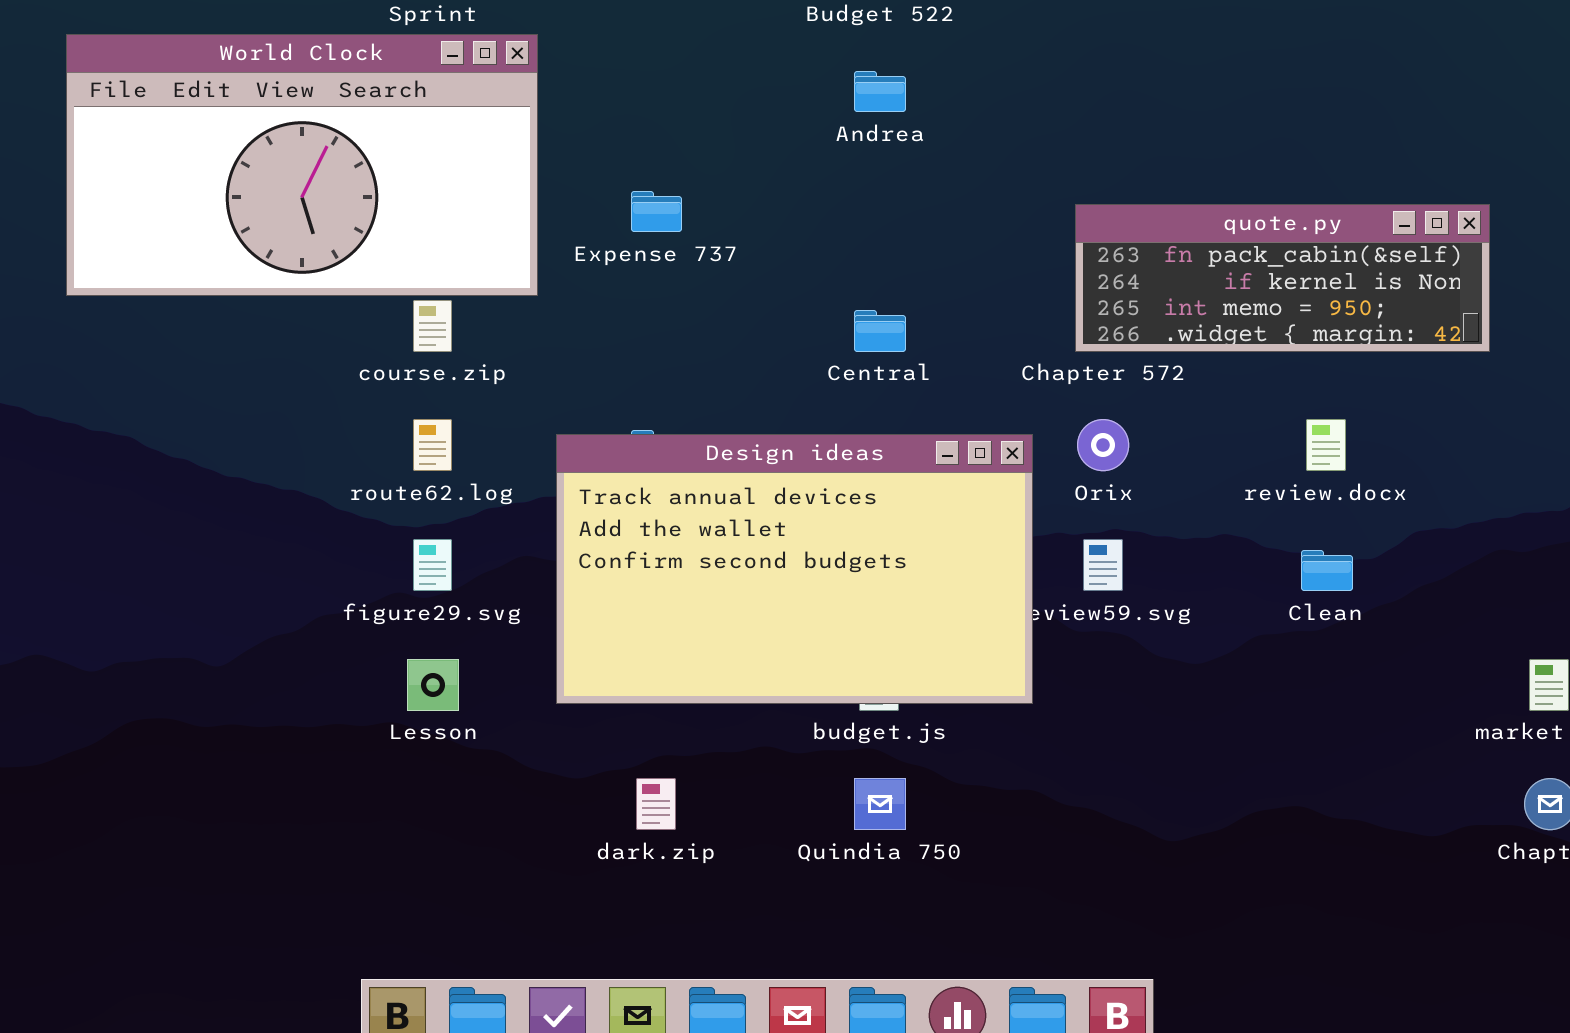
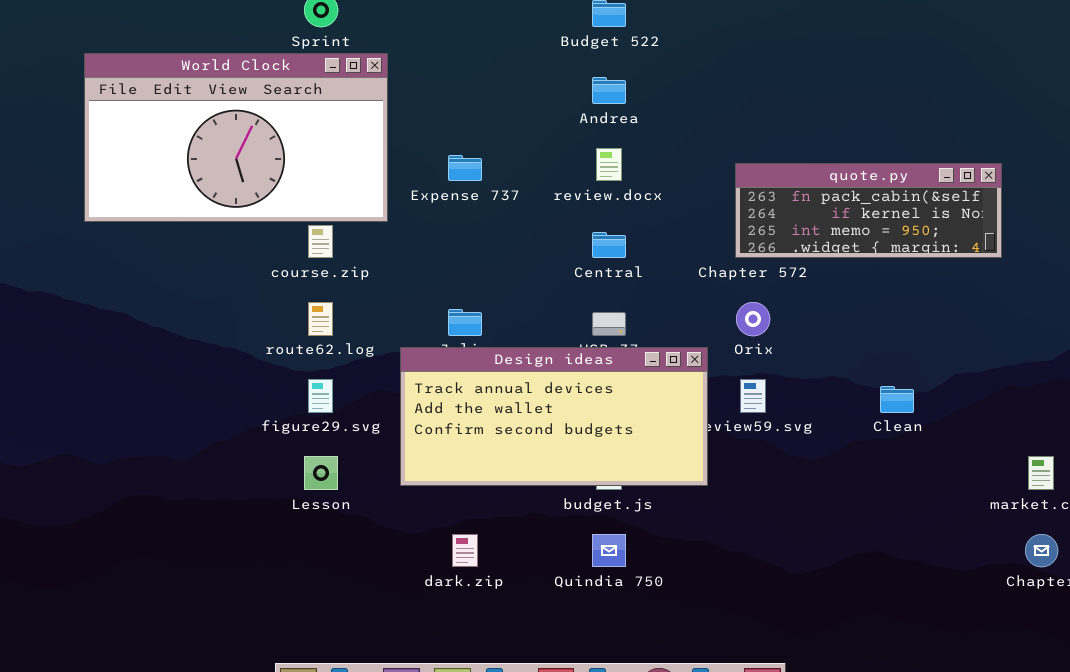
review.docx: [1306,419,1346,471] -> [596,148,622,181], moved
Design ideas: [556,434,1033,704] -> [400,347,708,486], resized

